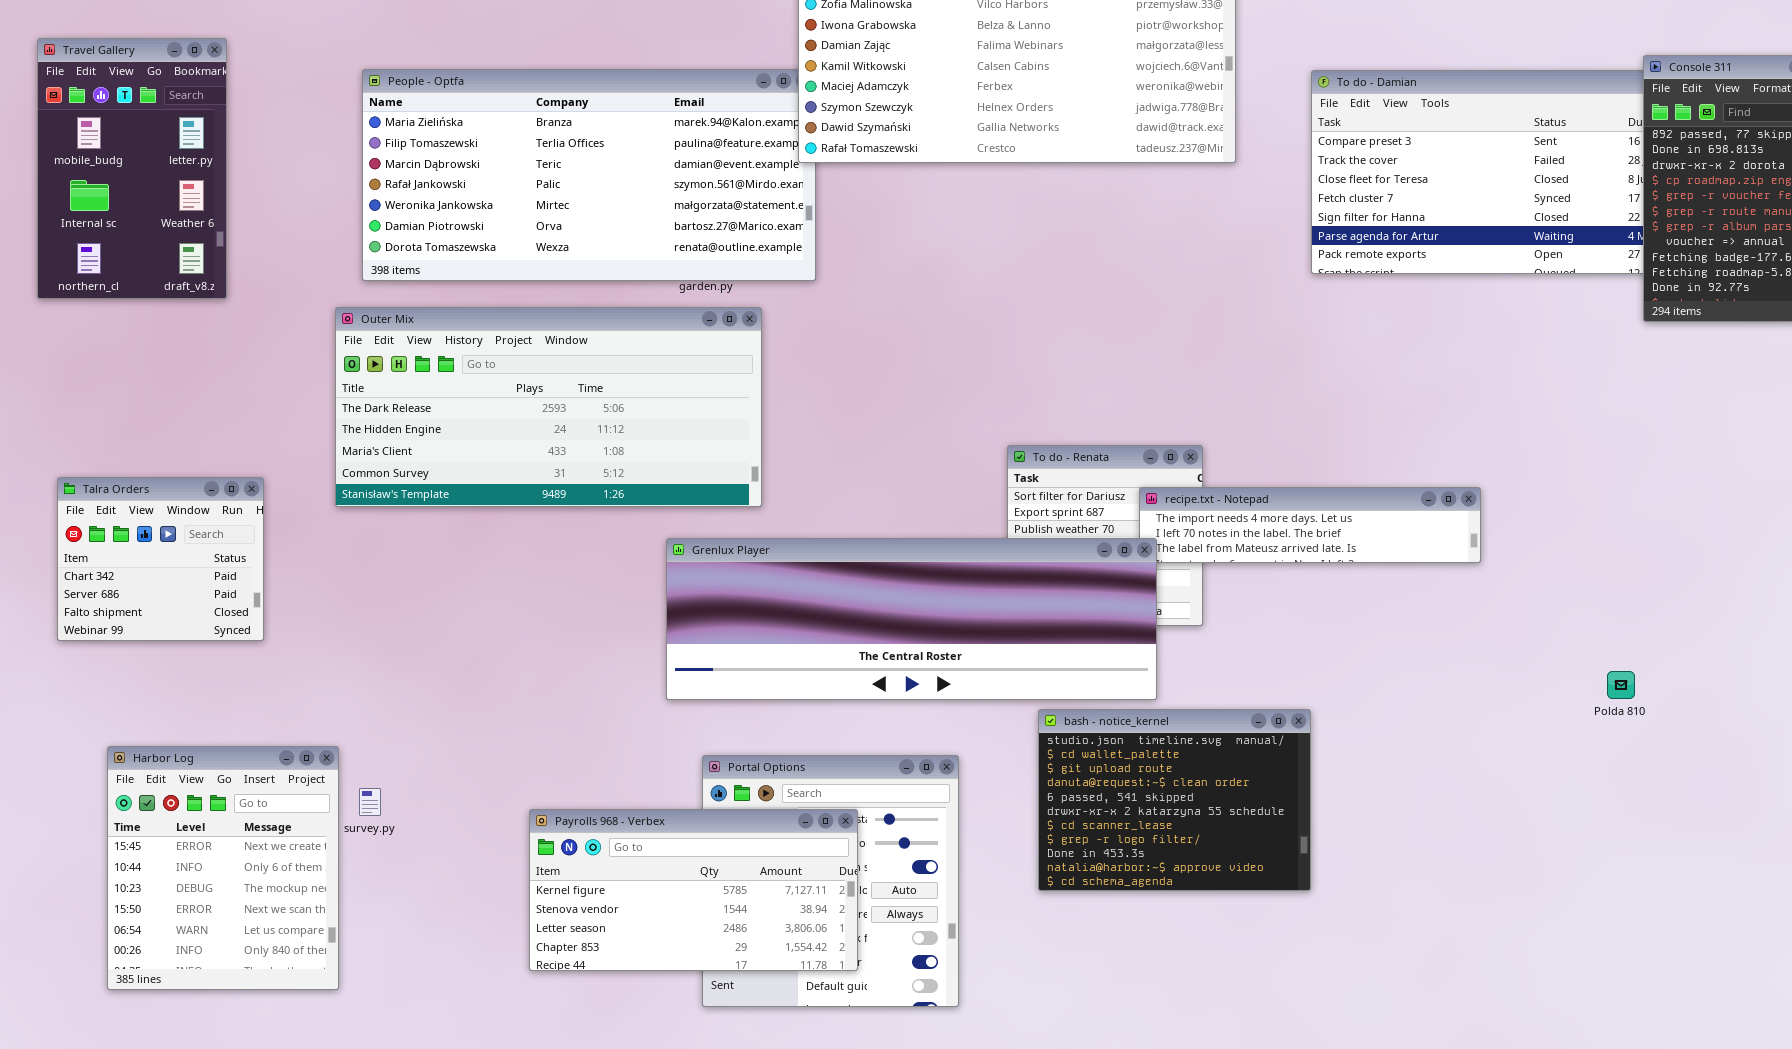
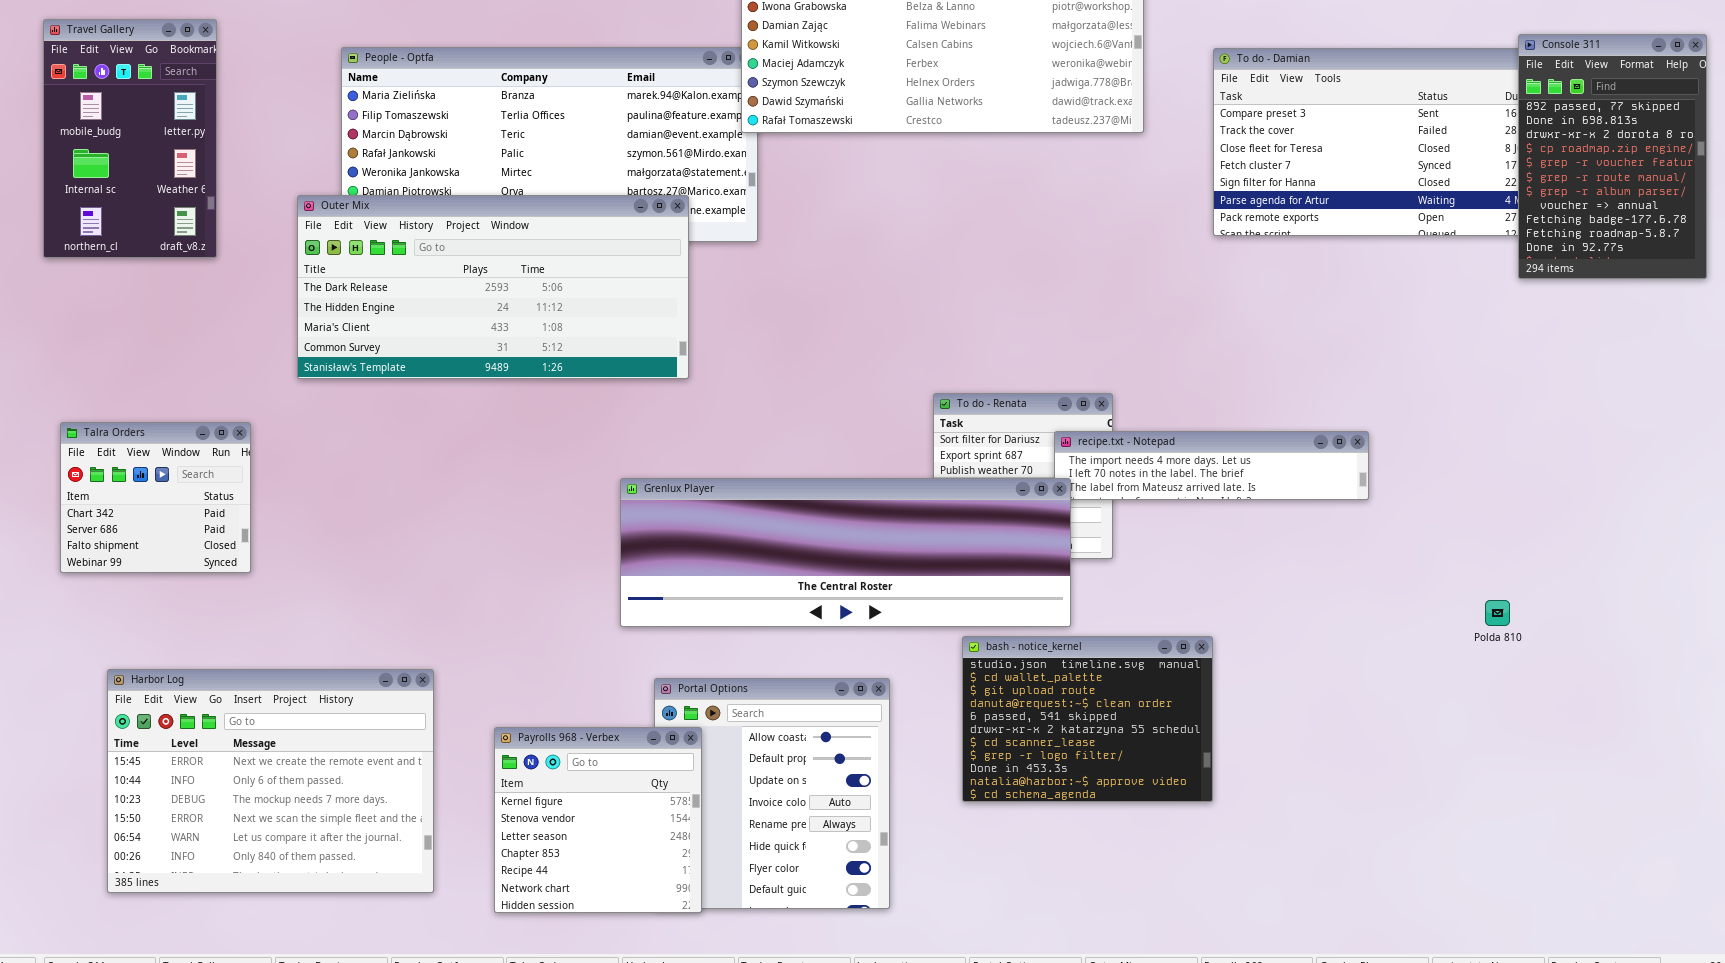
Outer Mix: [335,307,762,507] -> [297,195,689,379], moved
Harbor Log: [107,746,339,990] -> [107,669,434,893], resized
Payrolls 968 - Verbex: [529,809,858,971] -> [494,727,702,913], resized

